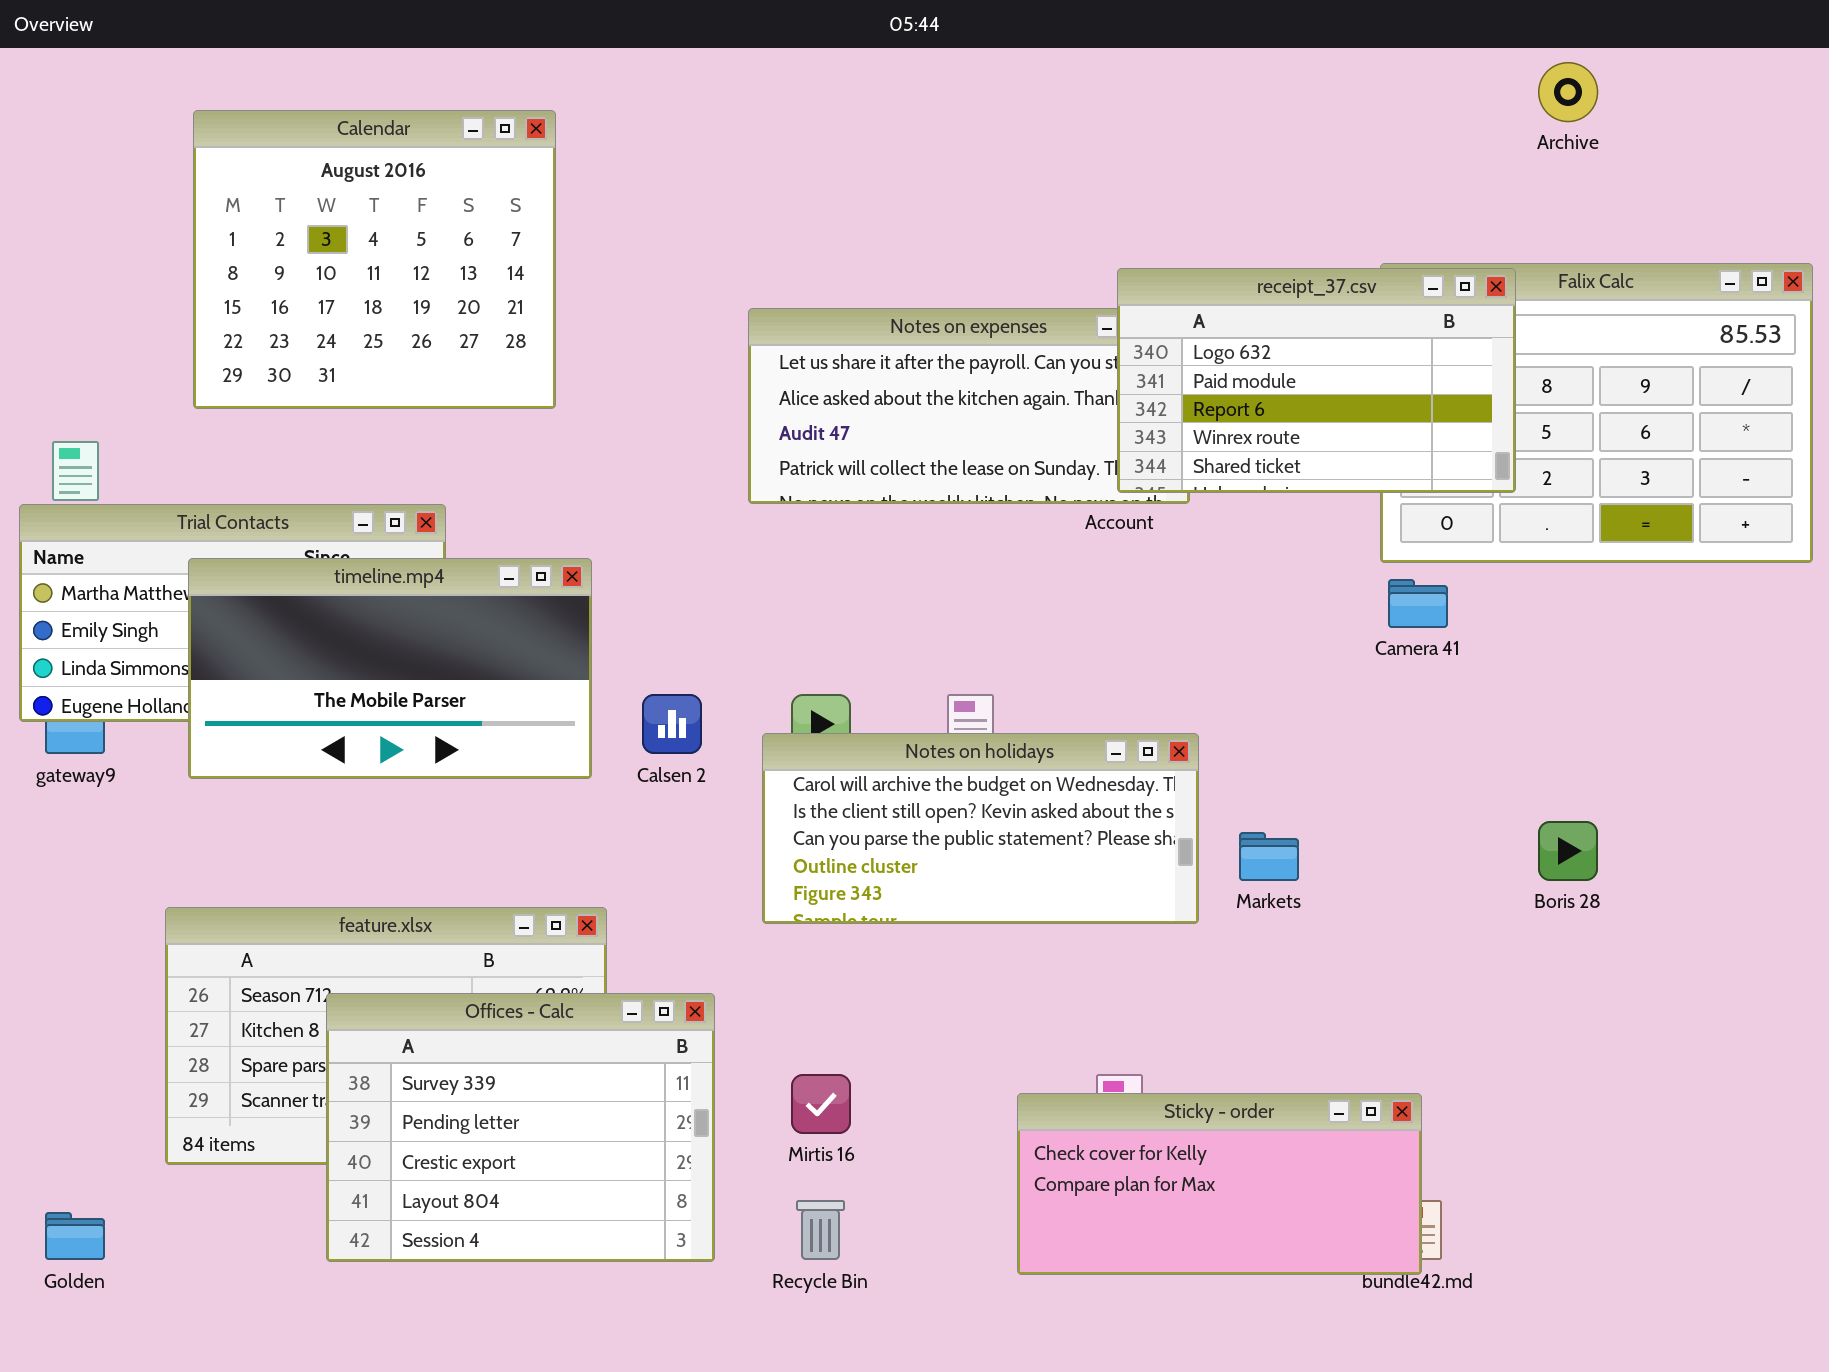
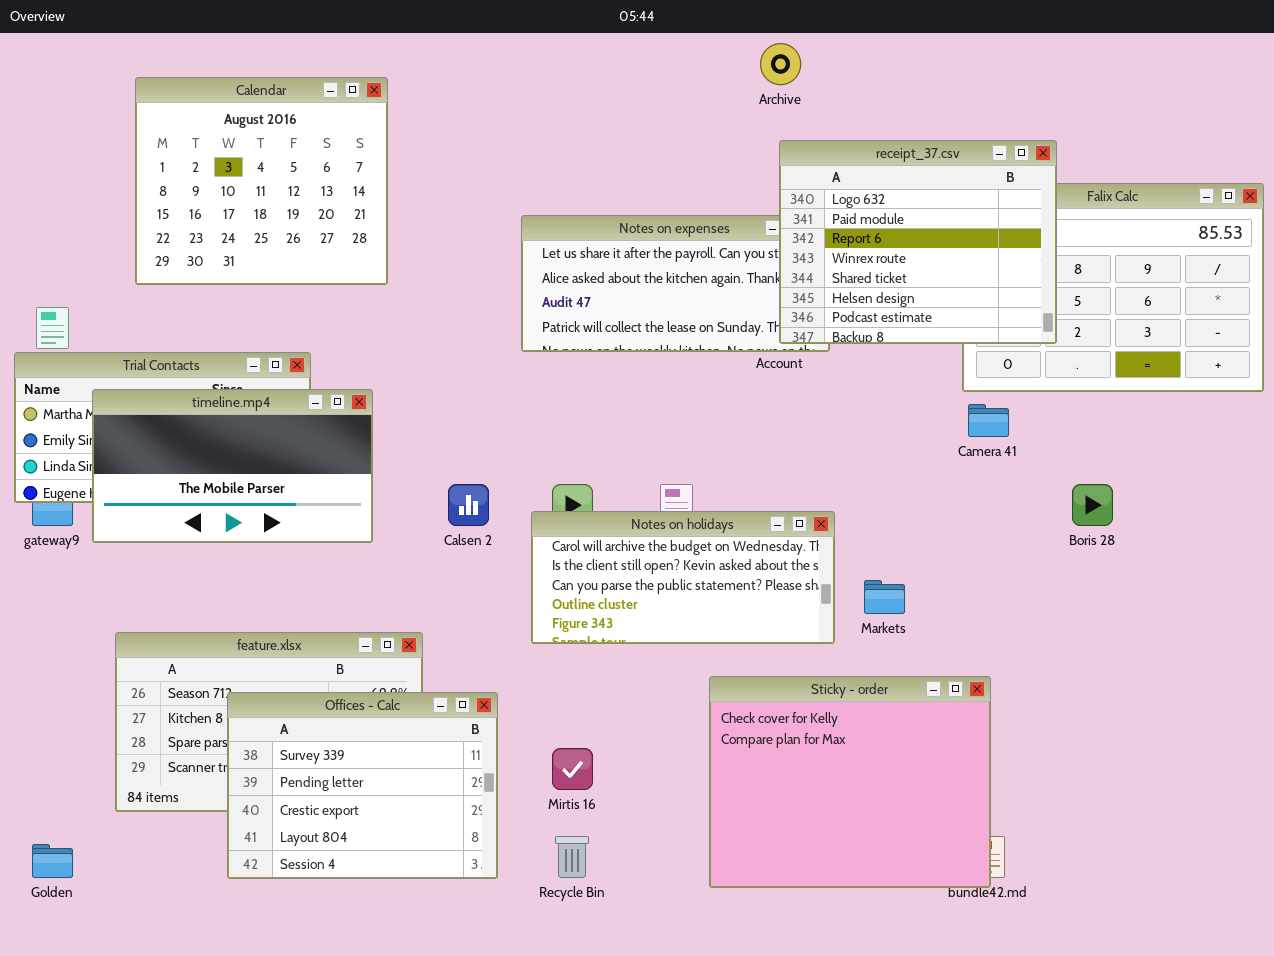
Archive: [1538,62,1598,122] -> [760,43,801,85], moved
receipt_37.csv: [1117,268,1516,493] -> [779,140,1057,344], resized
timeline.mp4: [188,558,592,779] -> [92,389,373,543], moved
Boris 28: [1538,821,1598,881] -> [1072,484,1113,526], moved
Sticky - order: [1017,1093,1422,1275] -> [709,676,991,888], resized

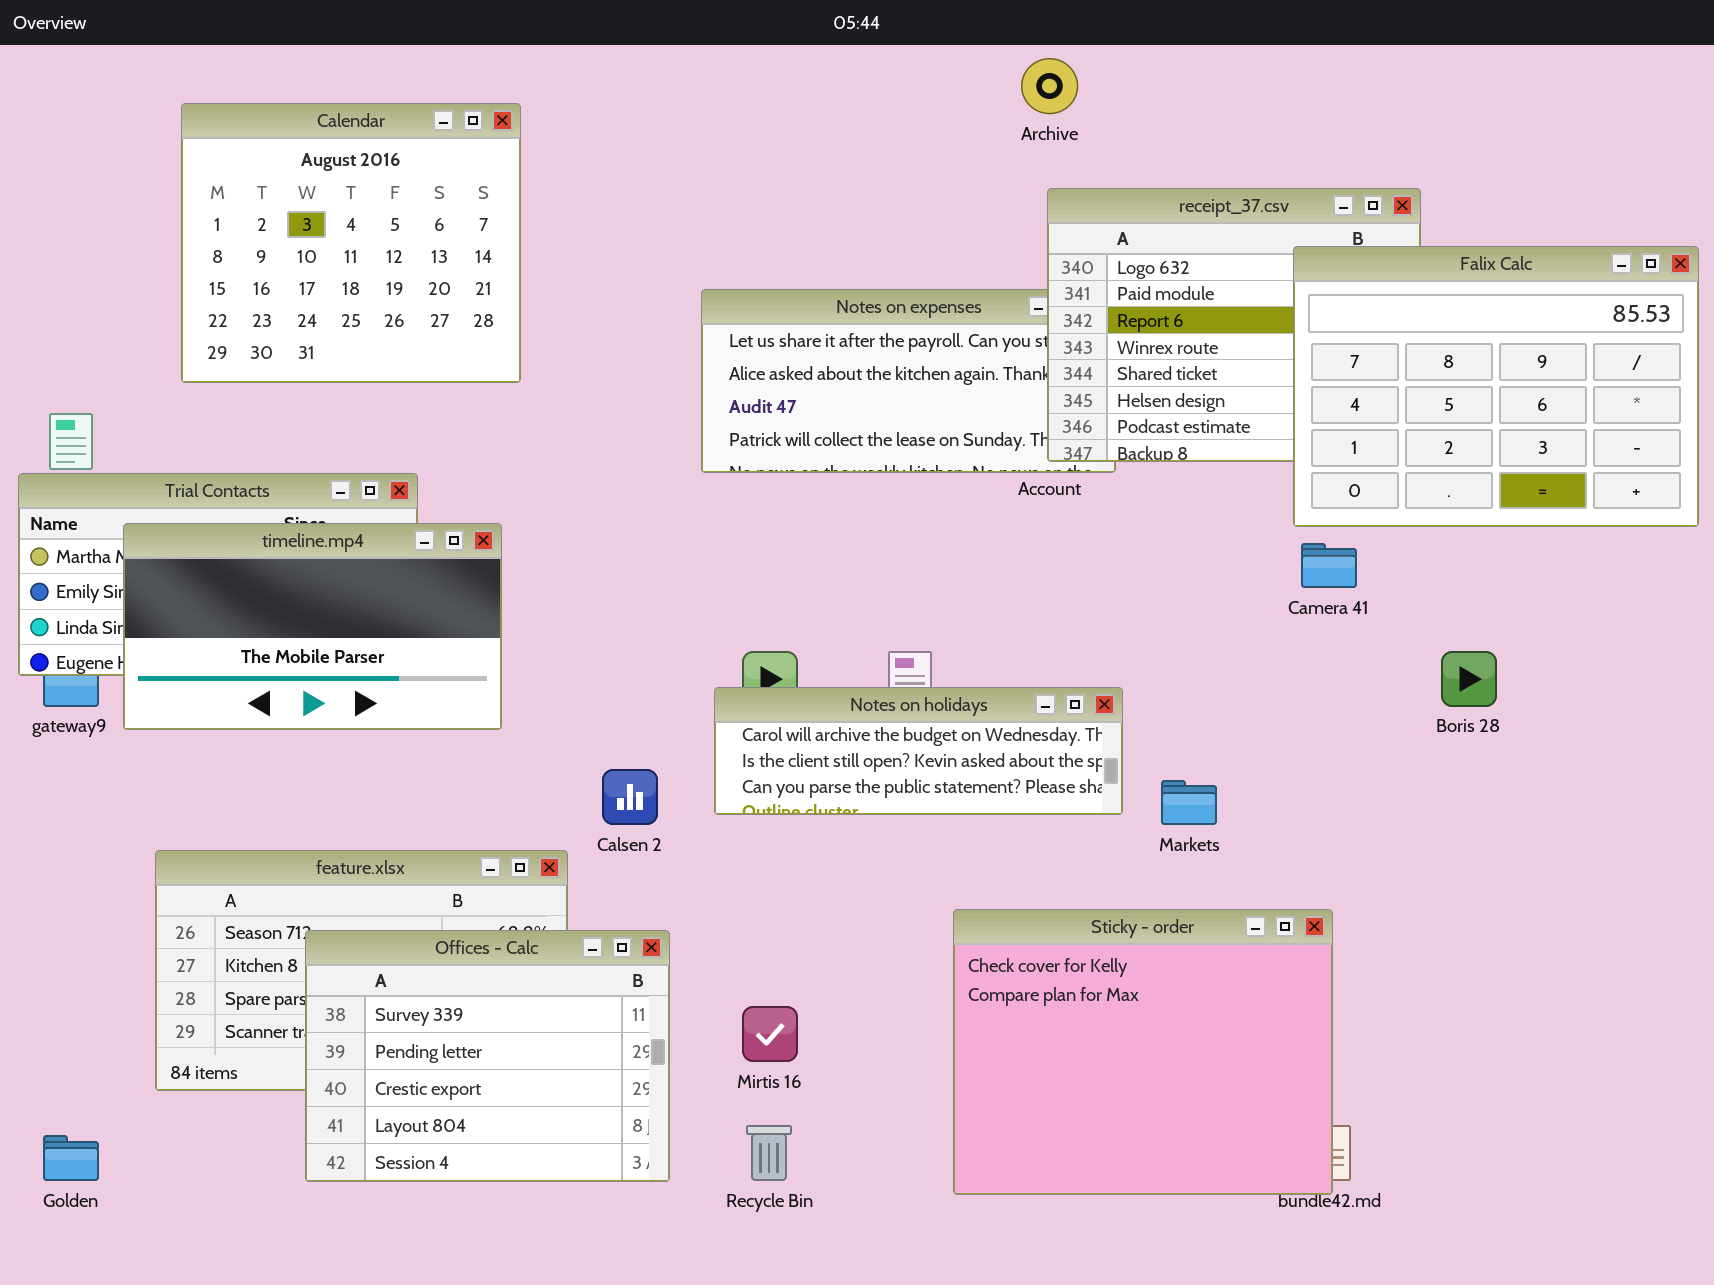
Falix Calc: [962,183,1264,392] -> [1293,246,1699,527], raised
Calsen 2: [448,484,489,526] -> [602,769,658,825], moved
Notes on holidays: [531,511,835,644] -> [714,687,1123,815], resized

